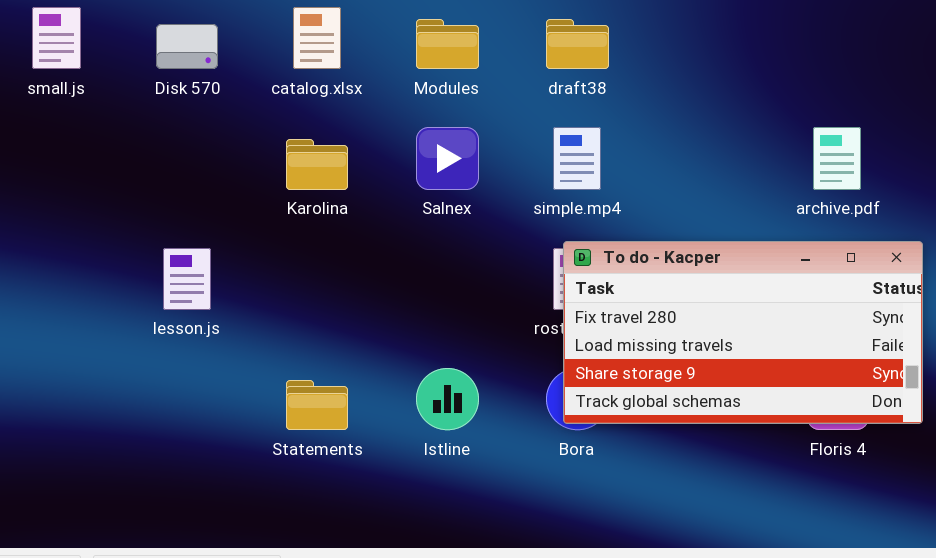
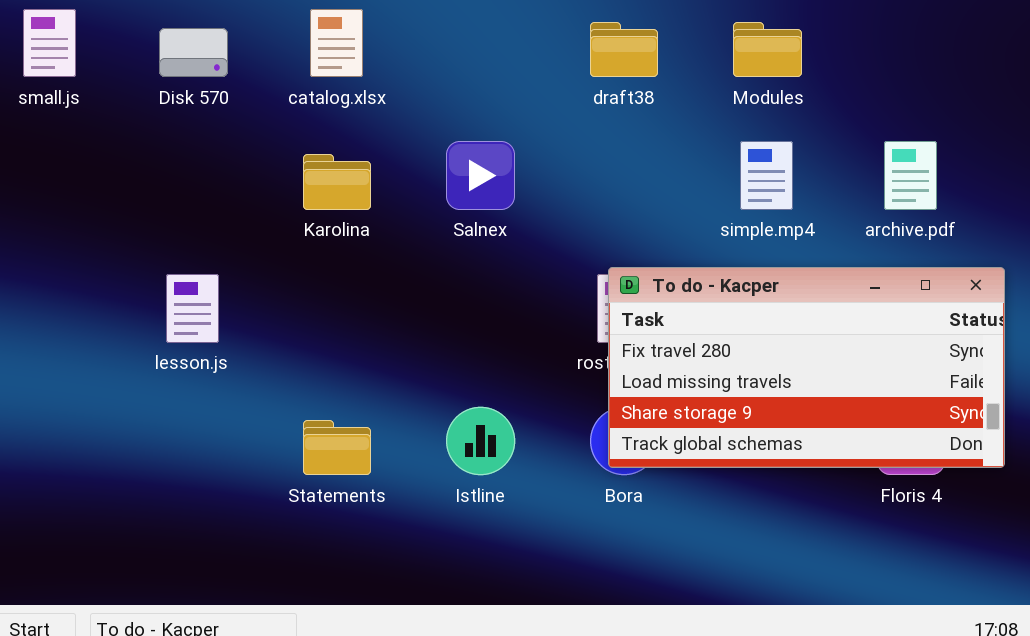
Modules: [416,19,479,69] -> [733,22,802,77], moved
simple.mp4: [553,127,601,190] -> [740,141,793,210], moved

